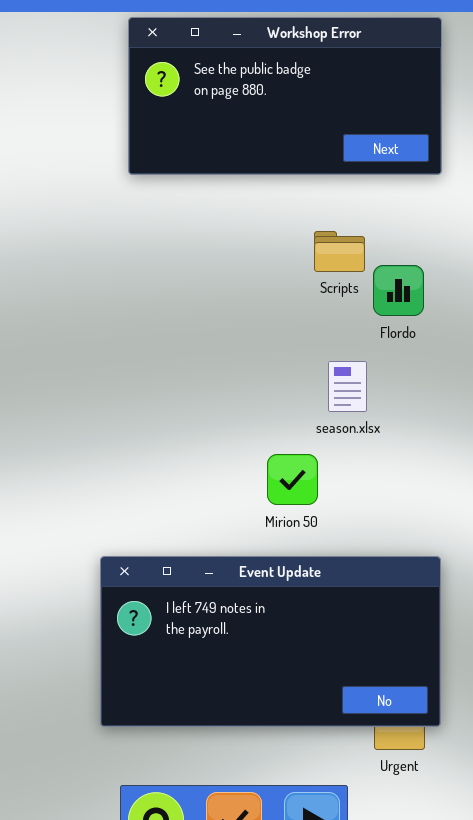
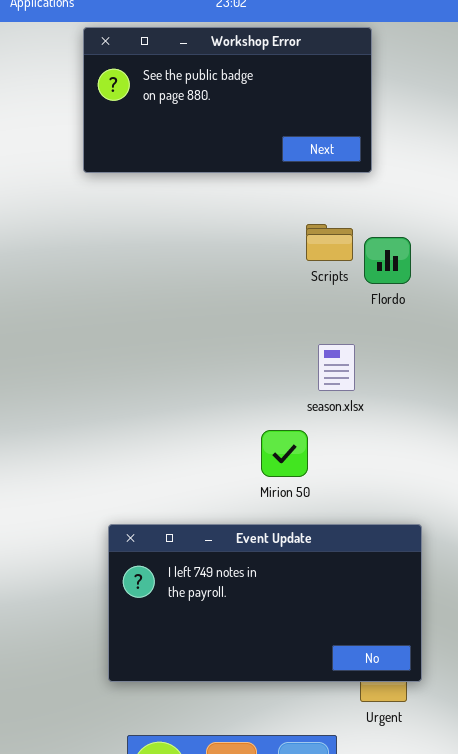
Workshop Error: [128,17,442,175] -> [83,27,372,173], moved
Flordo: [373,265,424,316] -> [364,237,411,284], moved

